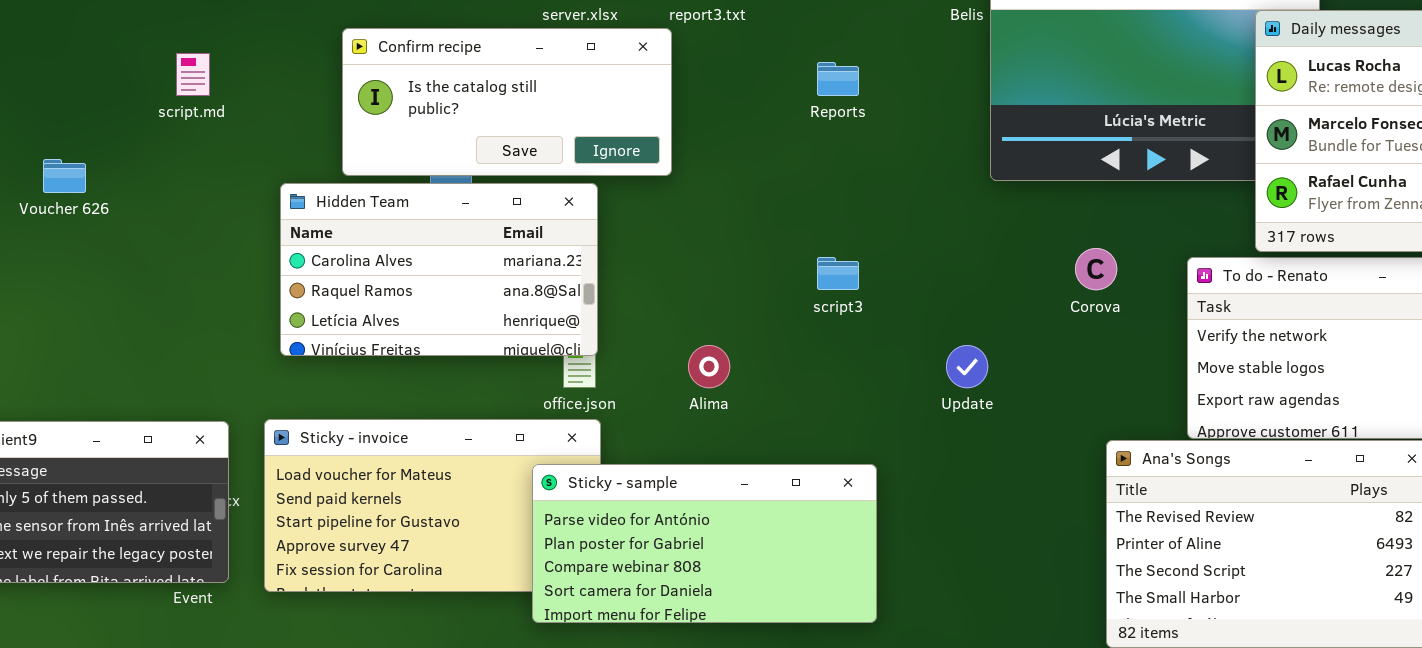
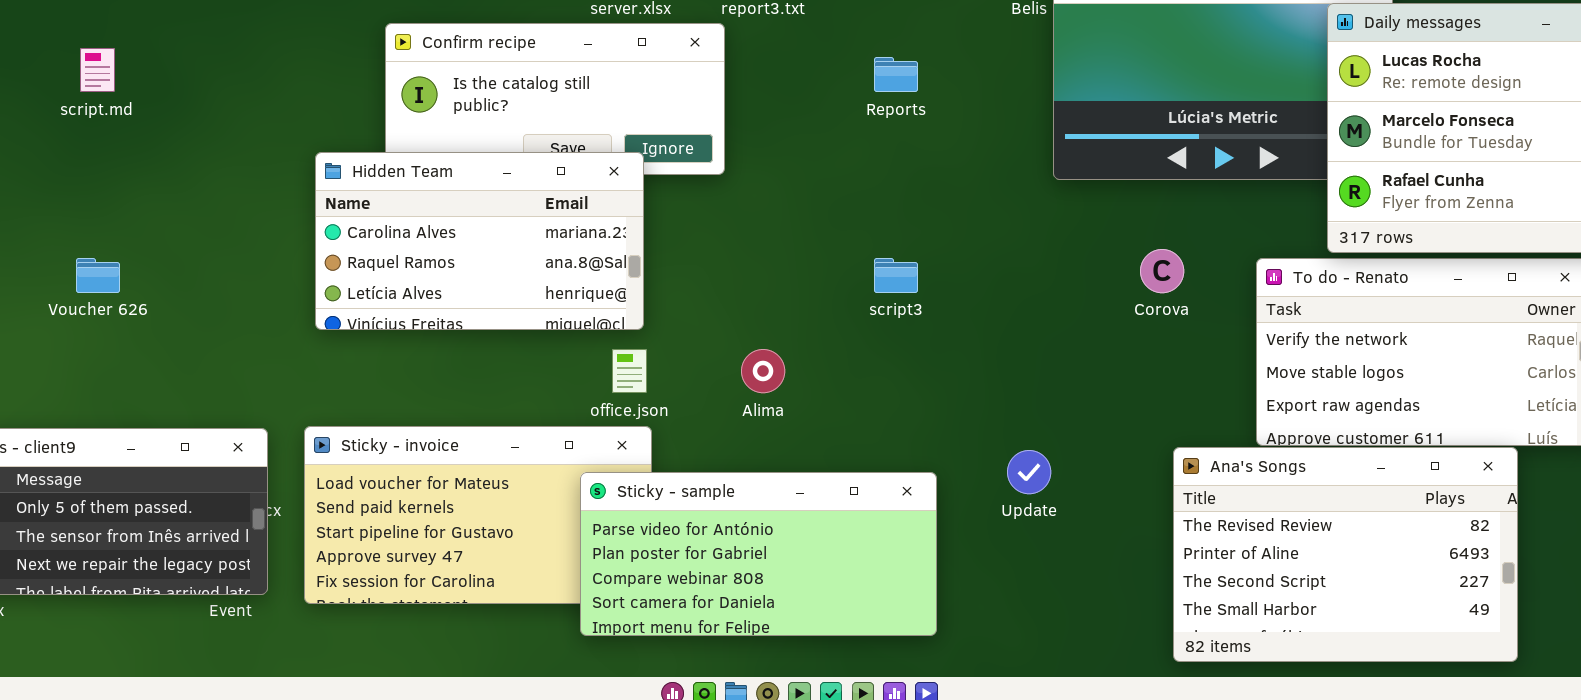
script.md: [176,53,210,96] -> [80,48,115,92], moved
Voucher 626: [43,159,86,193] -> [76,258,120,293], moved
Hidden Team: [280,183,598,356] -> [315,152,644,330], moved
Update: [946,345,988,388] -> [1007,450,1051,494], moved

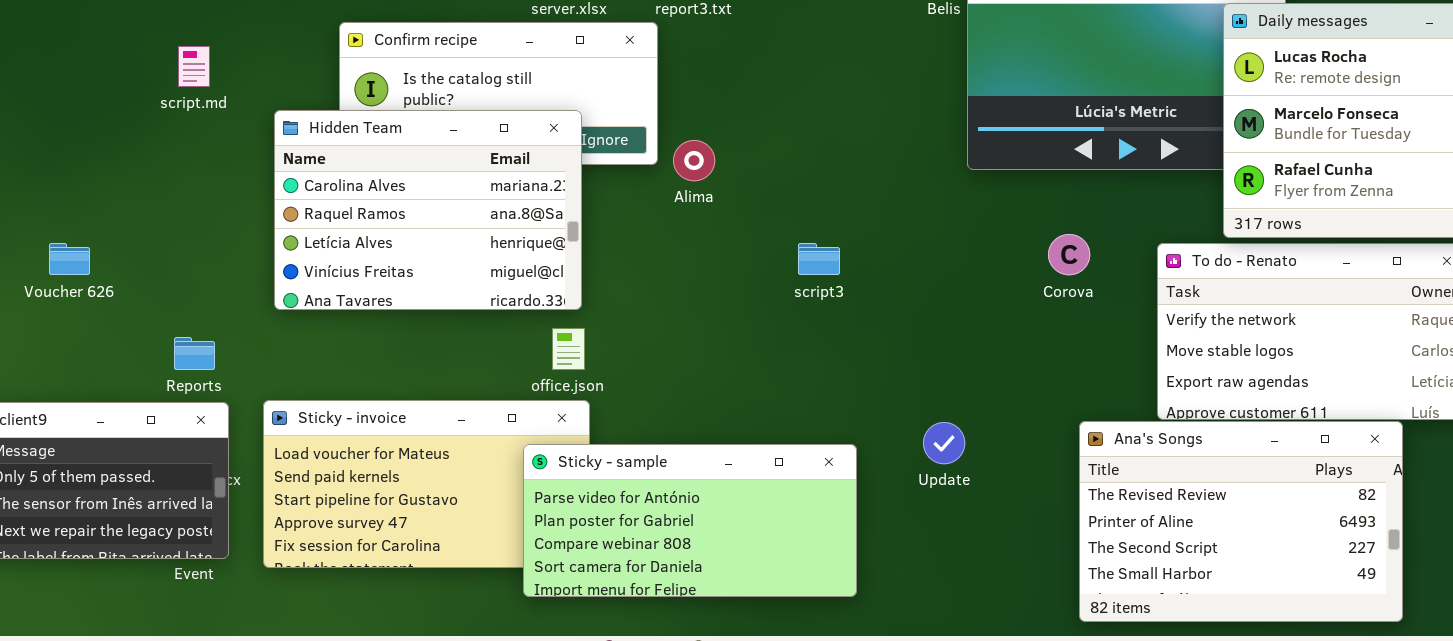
script.md: [80,48,115,92] -> [178,46,210,87], moved
Reports: [874,57,918,92] -> [174,337,215,370], moved
Hidden Team: [315,152,644,330] -> [274,110,582,310], resized
Alima: [741,349,785,393] -> [673,140,715,181], moved

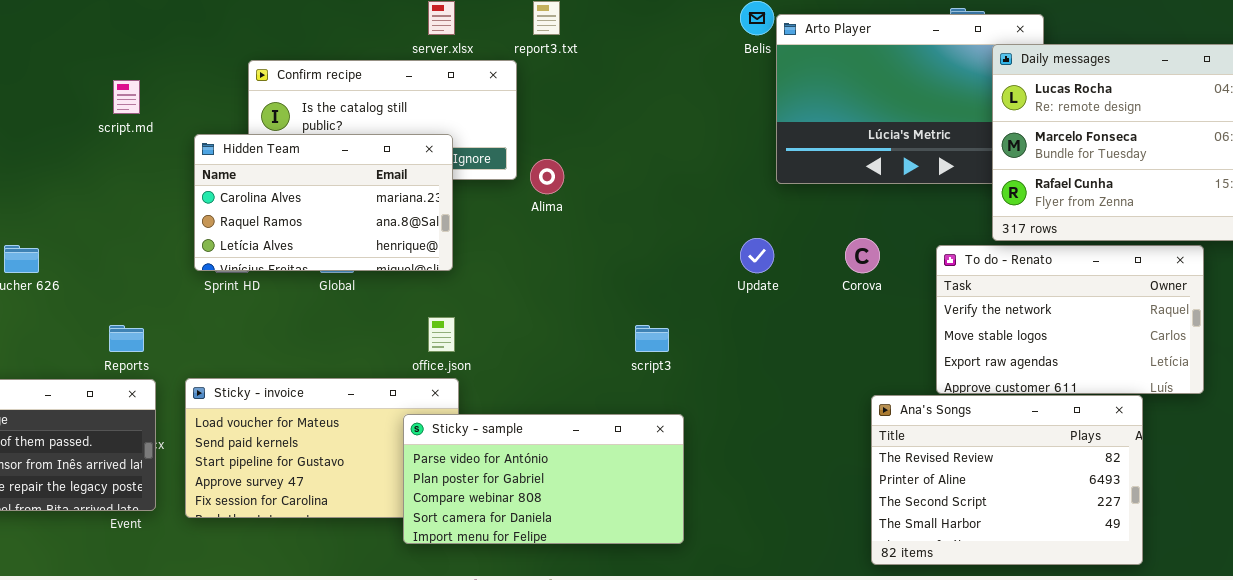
Hidden Team: [274,110,582,310] -> [194,134,453,271], resized
script3: [798,243,840,275] -> [635,325,669,352], moved
Update: [923,422,965,464] -> [740,238,774,273], moved

